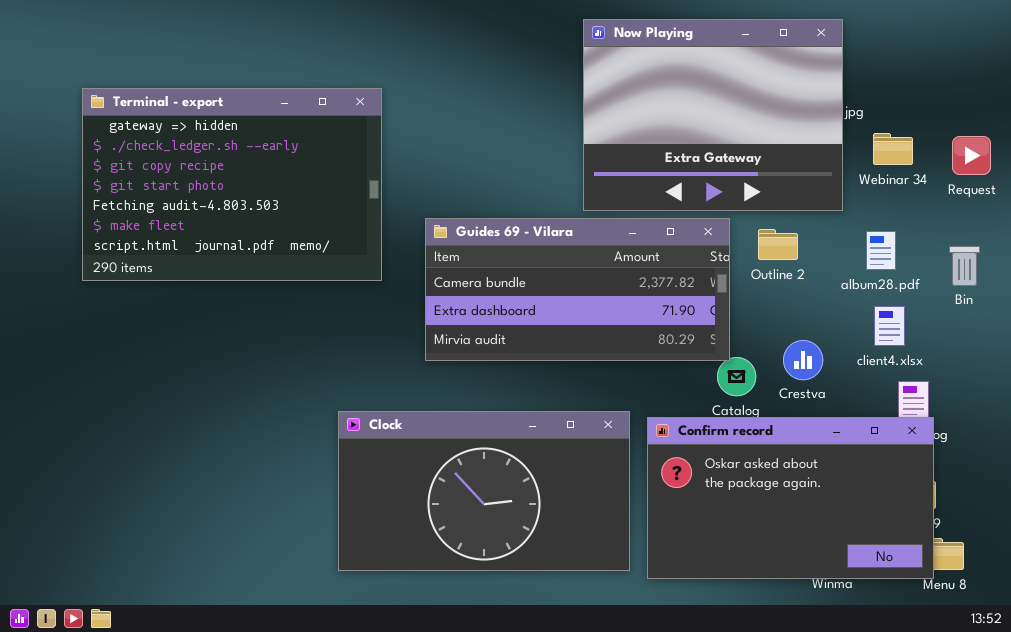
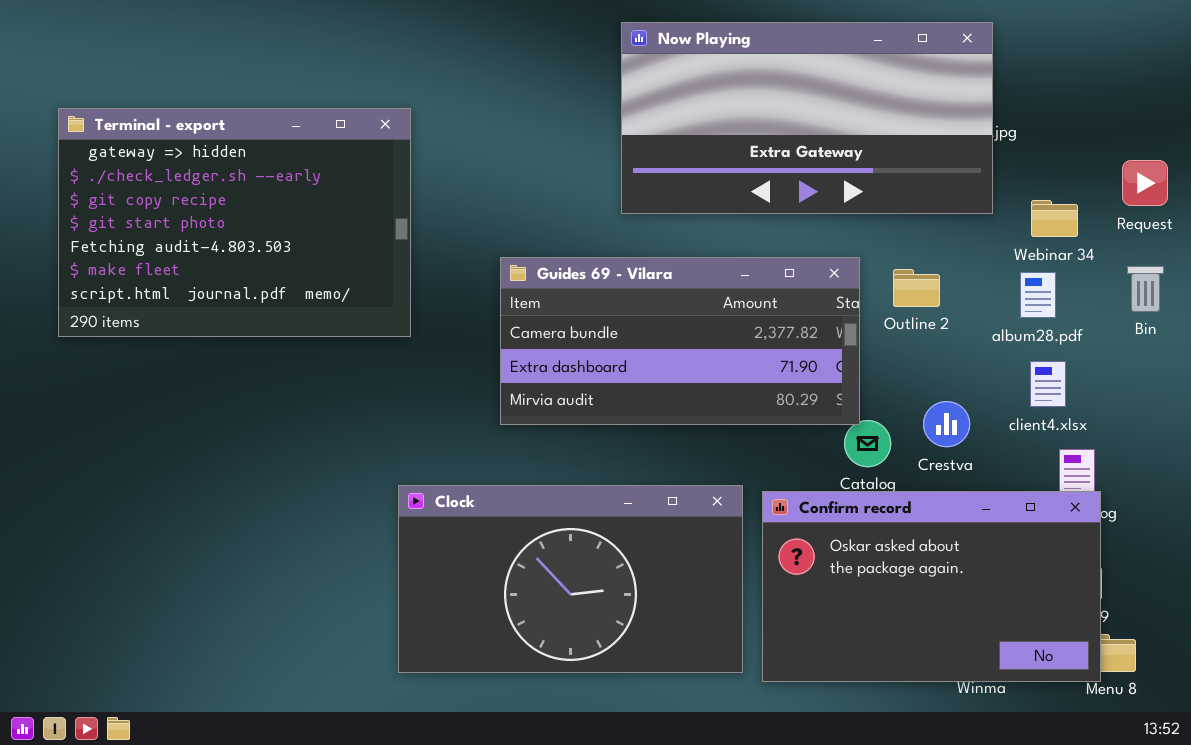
Now Playing: [583,19,843,211] -> [621,22,993,214], resized
Terminal - export: [82,88,382,281] -> [58,108,411,337], moved
Webinar 34: [873,133,913,165] -> [1031,200,1078,237], moved
Bin: [949,246,980,286] -> [1127,266,1164,312], moved

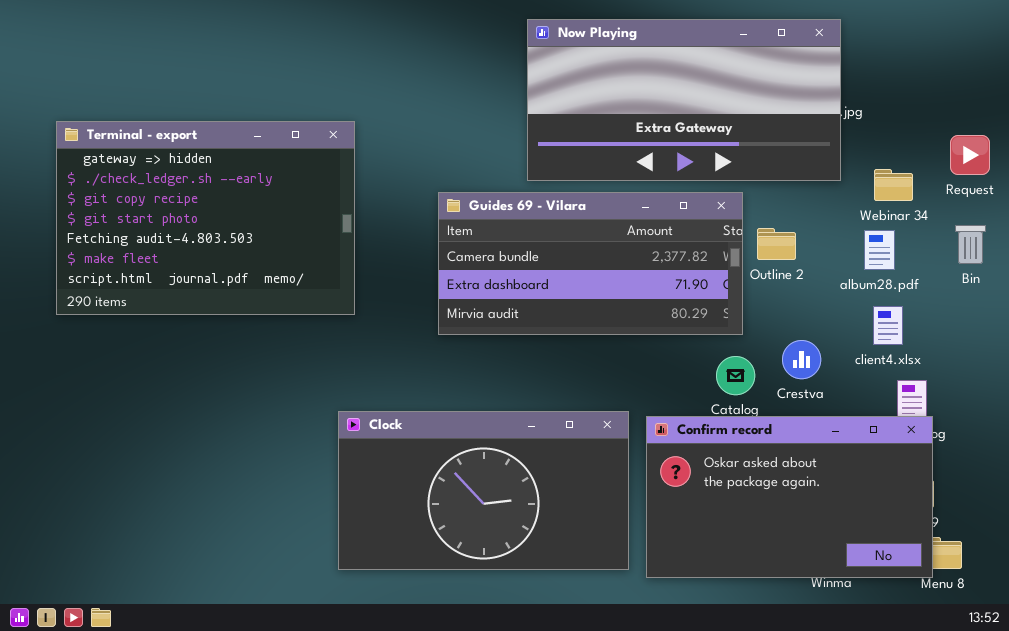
Terminal - export: [58,108,411,337] -> [56,121,355,315], moved
Guides 69 - Vilara: [500,257,860,425] -> [438,192,743,335], moved

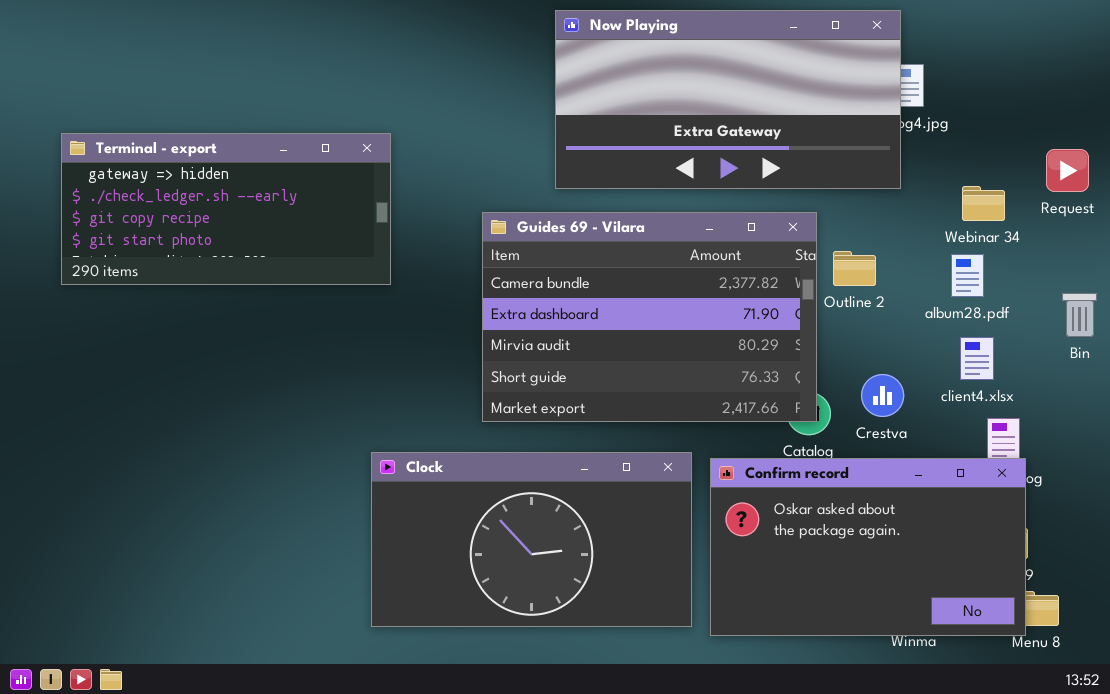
Now Playing: [527,19,841,181] -> [555,10,901,189], moved
Terminal - export: [56,121,355,315] -> [61,133,391,285], resized
Guides 69 - Vilara: [438,192,743,335] -> [482,212,817,422], resized
Bin: [955,225,986,264] -> [1062,293,1097,337], moved

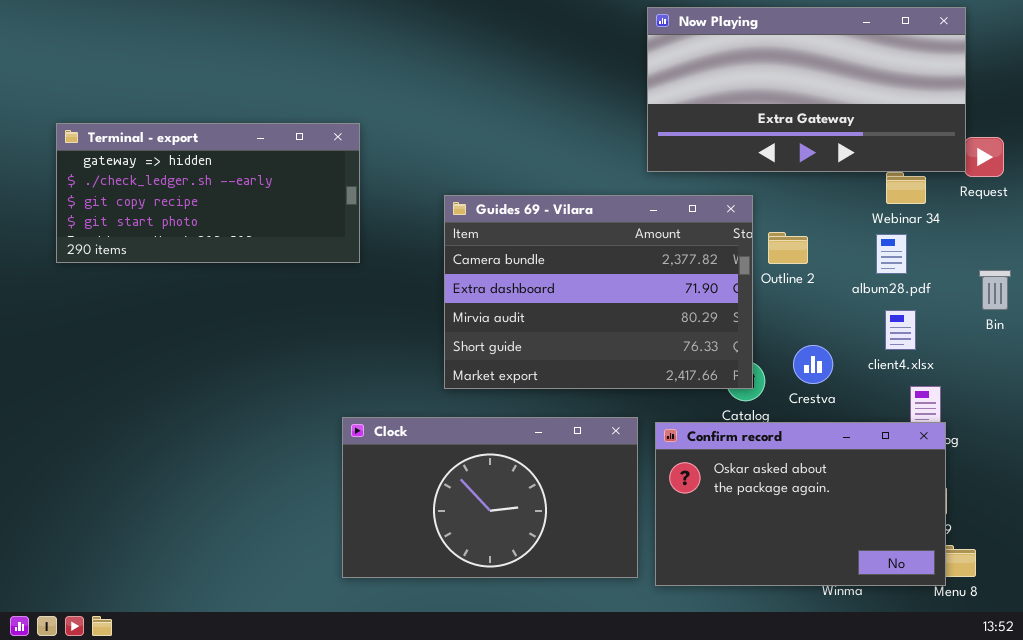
Now Playing: [555,10,901,189] -> [647,7,966,172], moved

